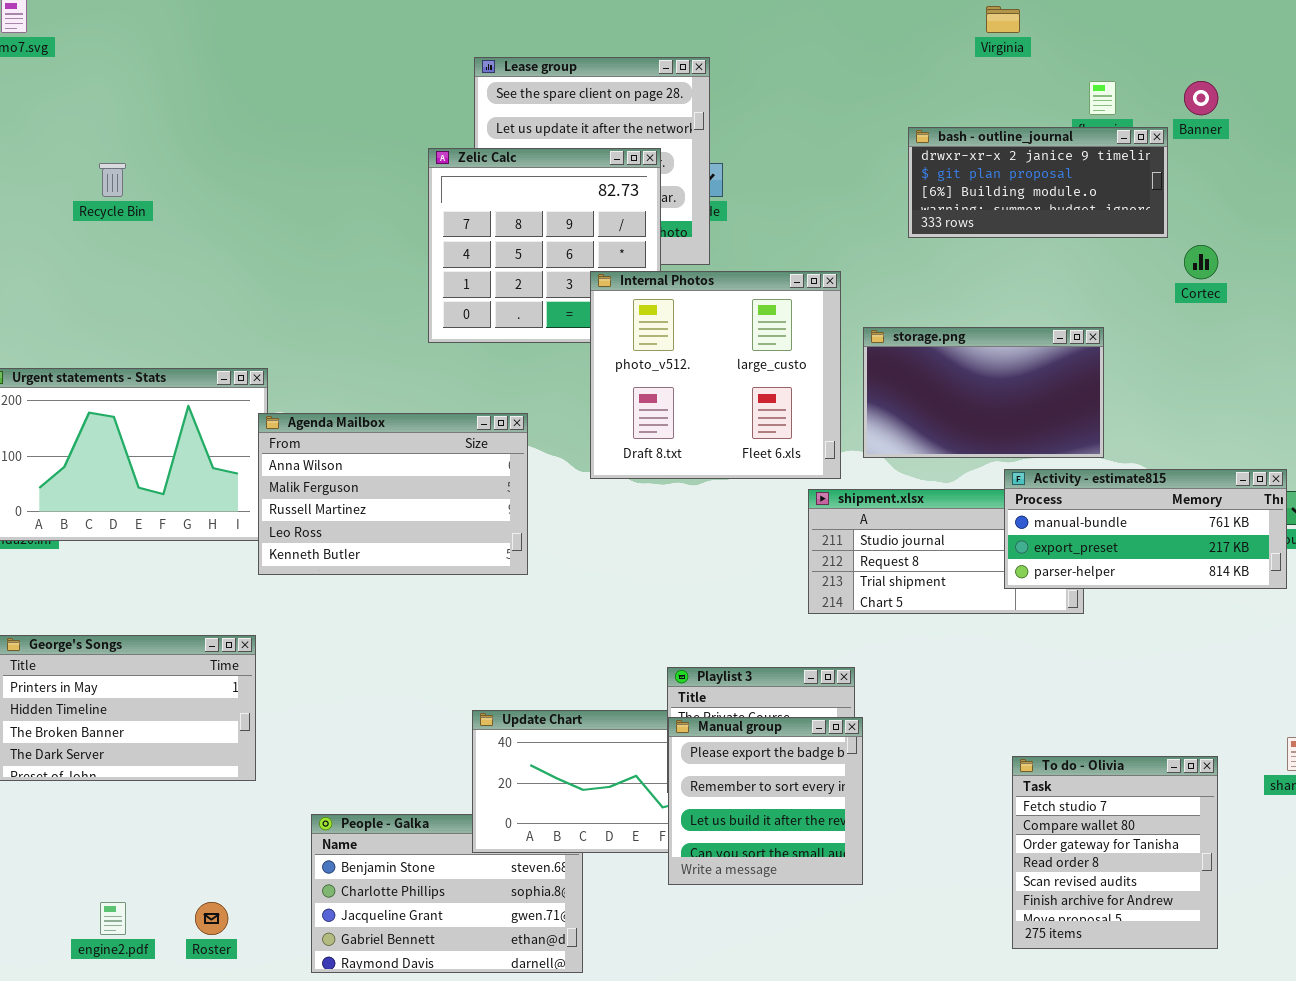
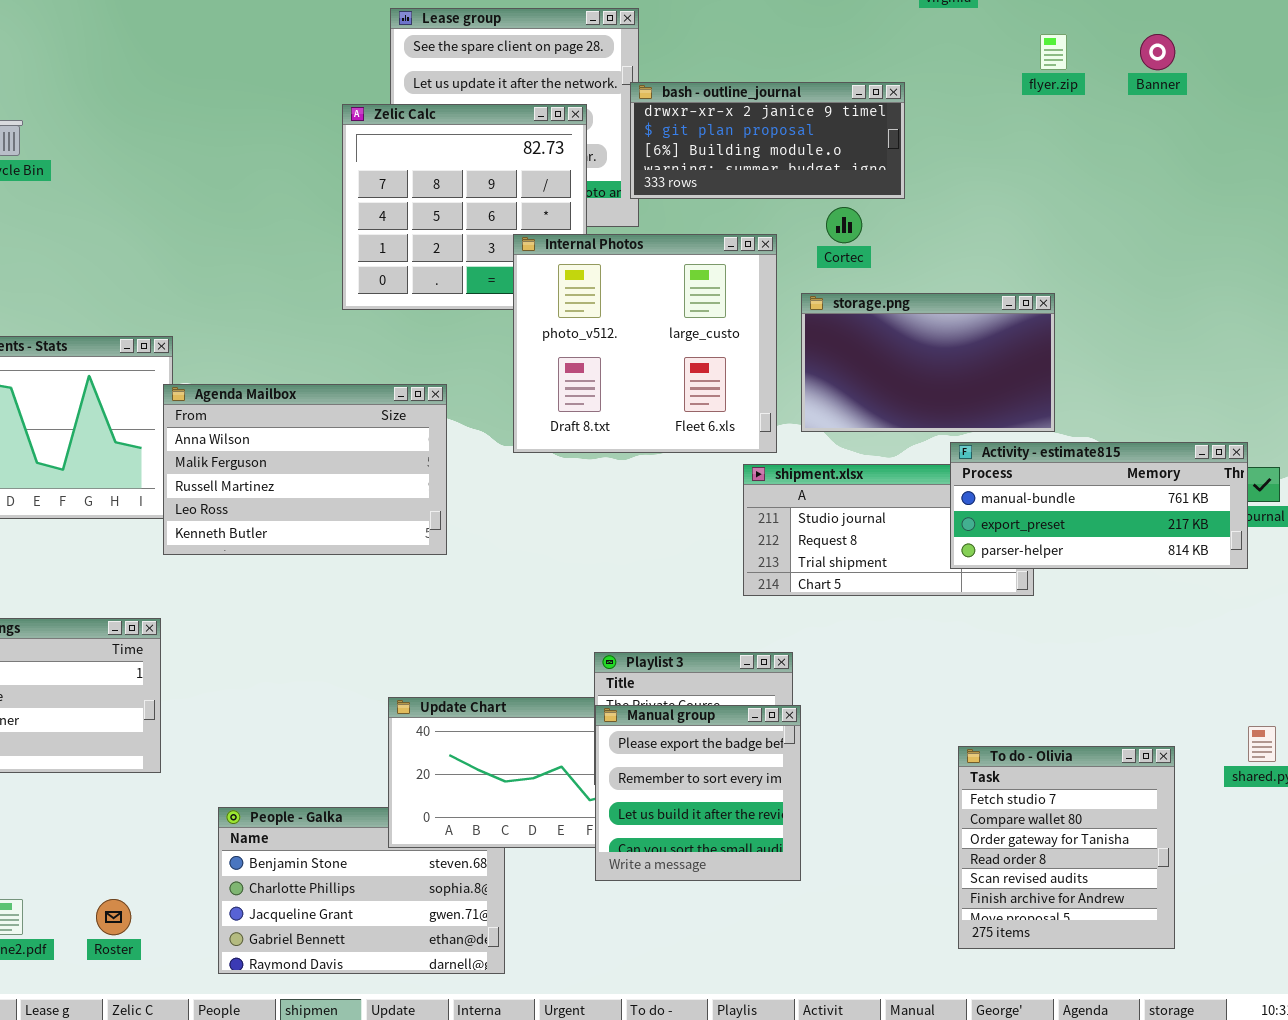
bash - outline_journal: [908,127,1168,238] -> [630,82,905,199], moved
Cortec: [1184,245,1218,279] -> [826,207,862,243], moved

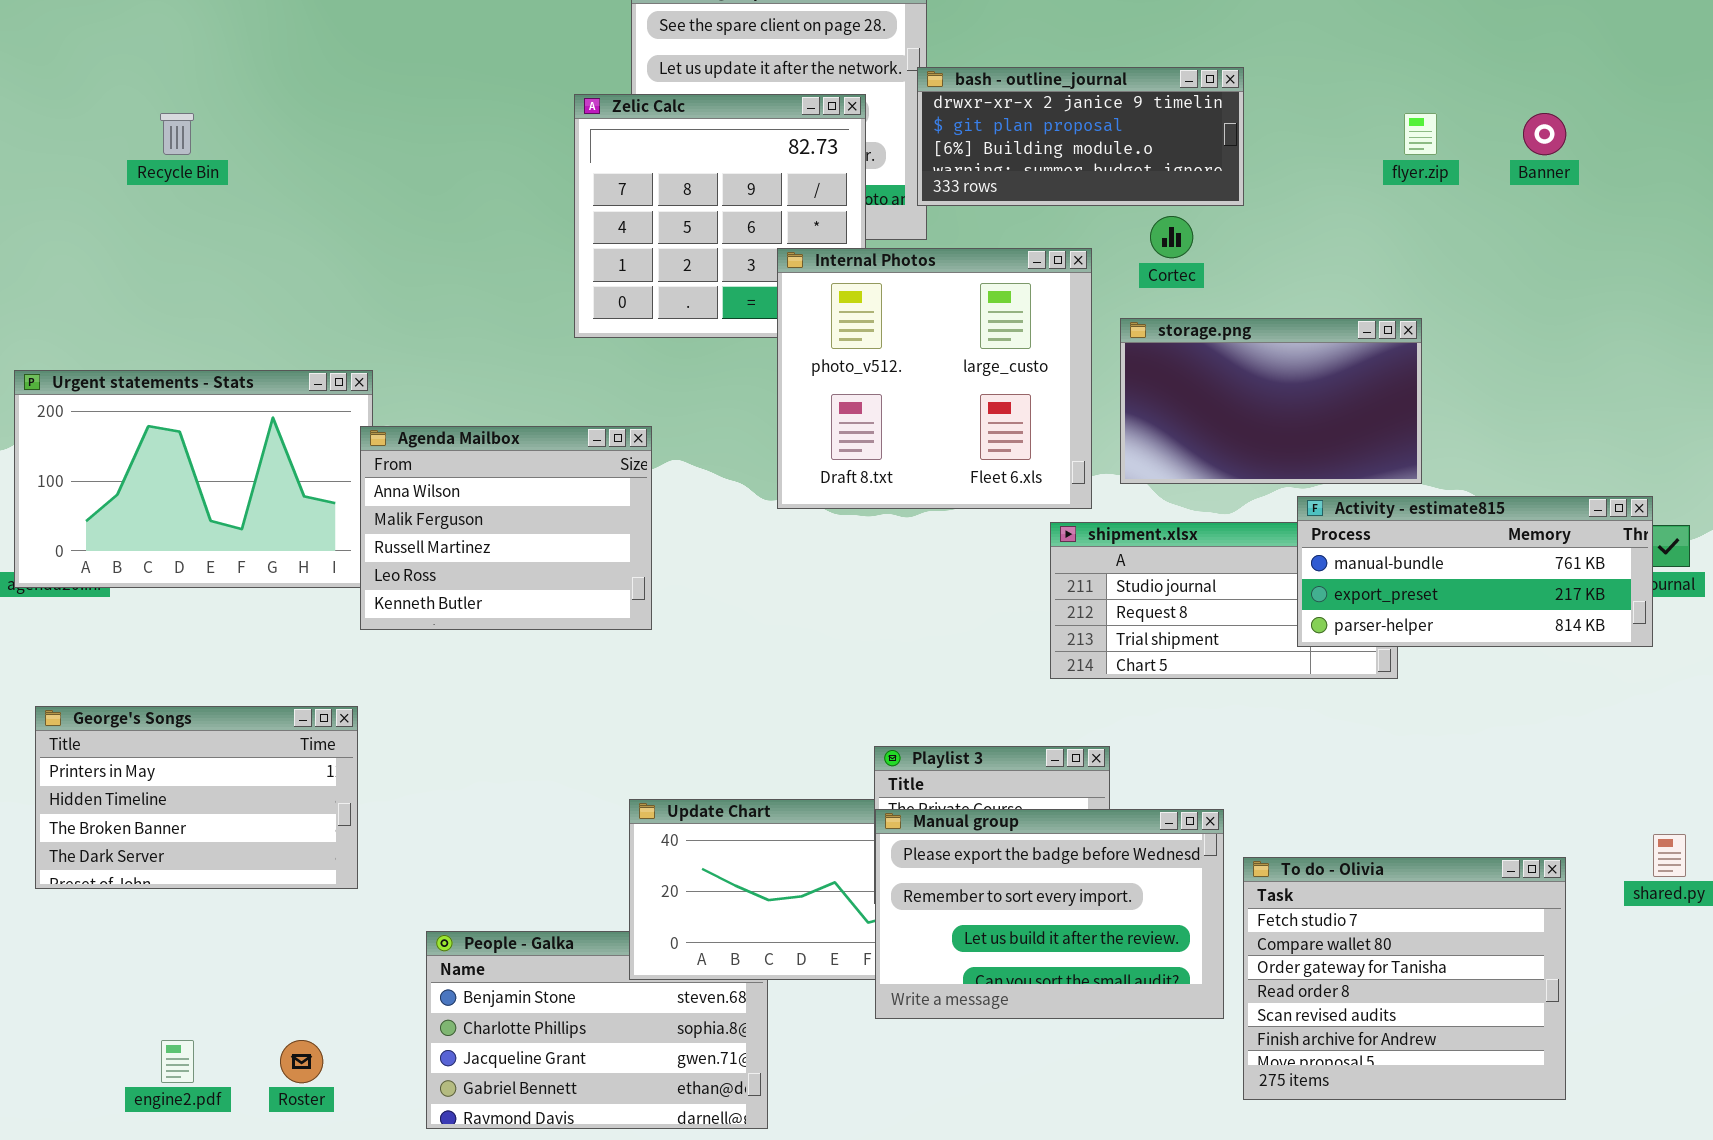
flyer.zip: [1040,34,1067,70] -> [1404,113,1437,155], moved
Banner: [1140,34,1175,70] -> [1523,113,1566,155], moved
Agenda Mailbox: [163,384,447,555] -> [360,426,652,630], resized
Manual group: [595,705,801,881] -> [875,809,1224,1019], resized
To do - Olivia: [958,746,1175,949] -> [1243,857,1566,1100], resized

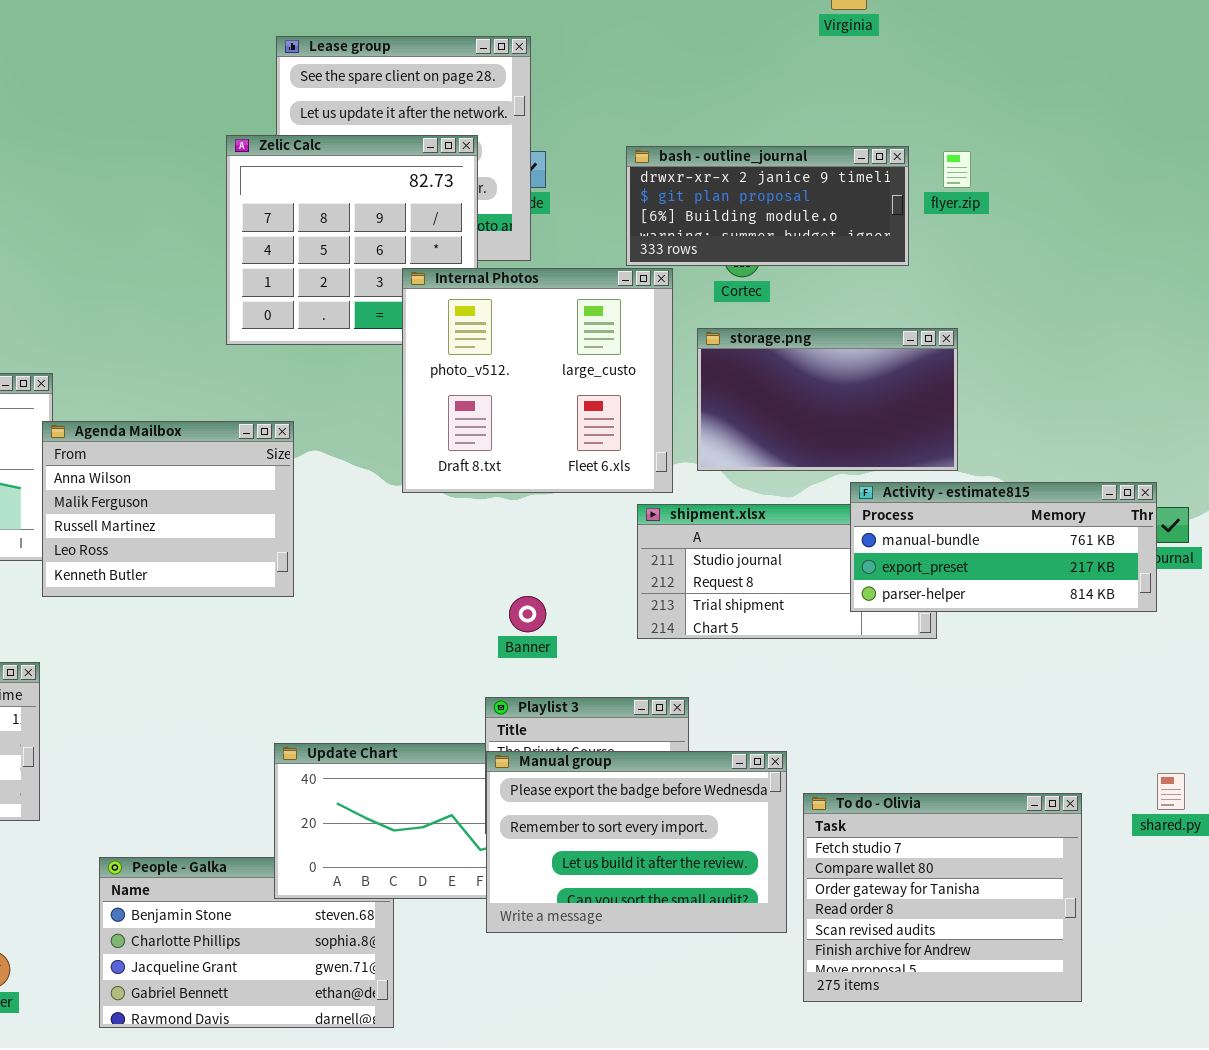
bash - outline_journal: [917,67,1244,206] -> [626,146,909,266], moved
Banner: [1523,113,1566,155] -> [509,596,546,632], moved

